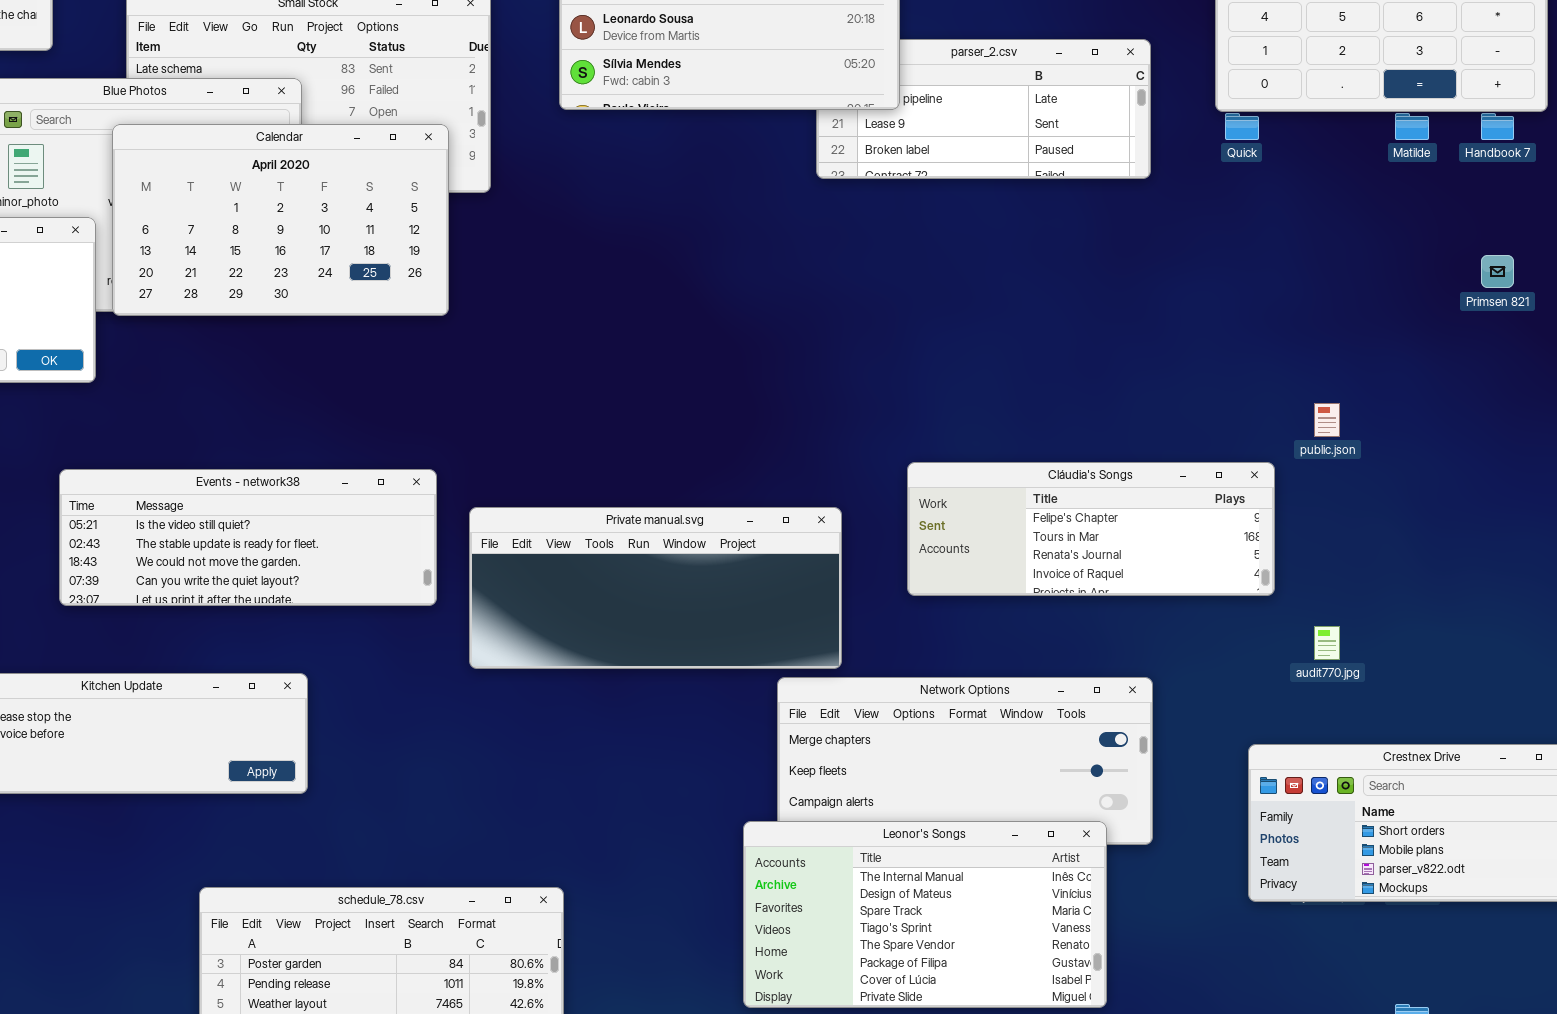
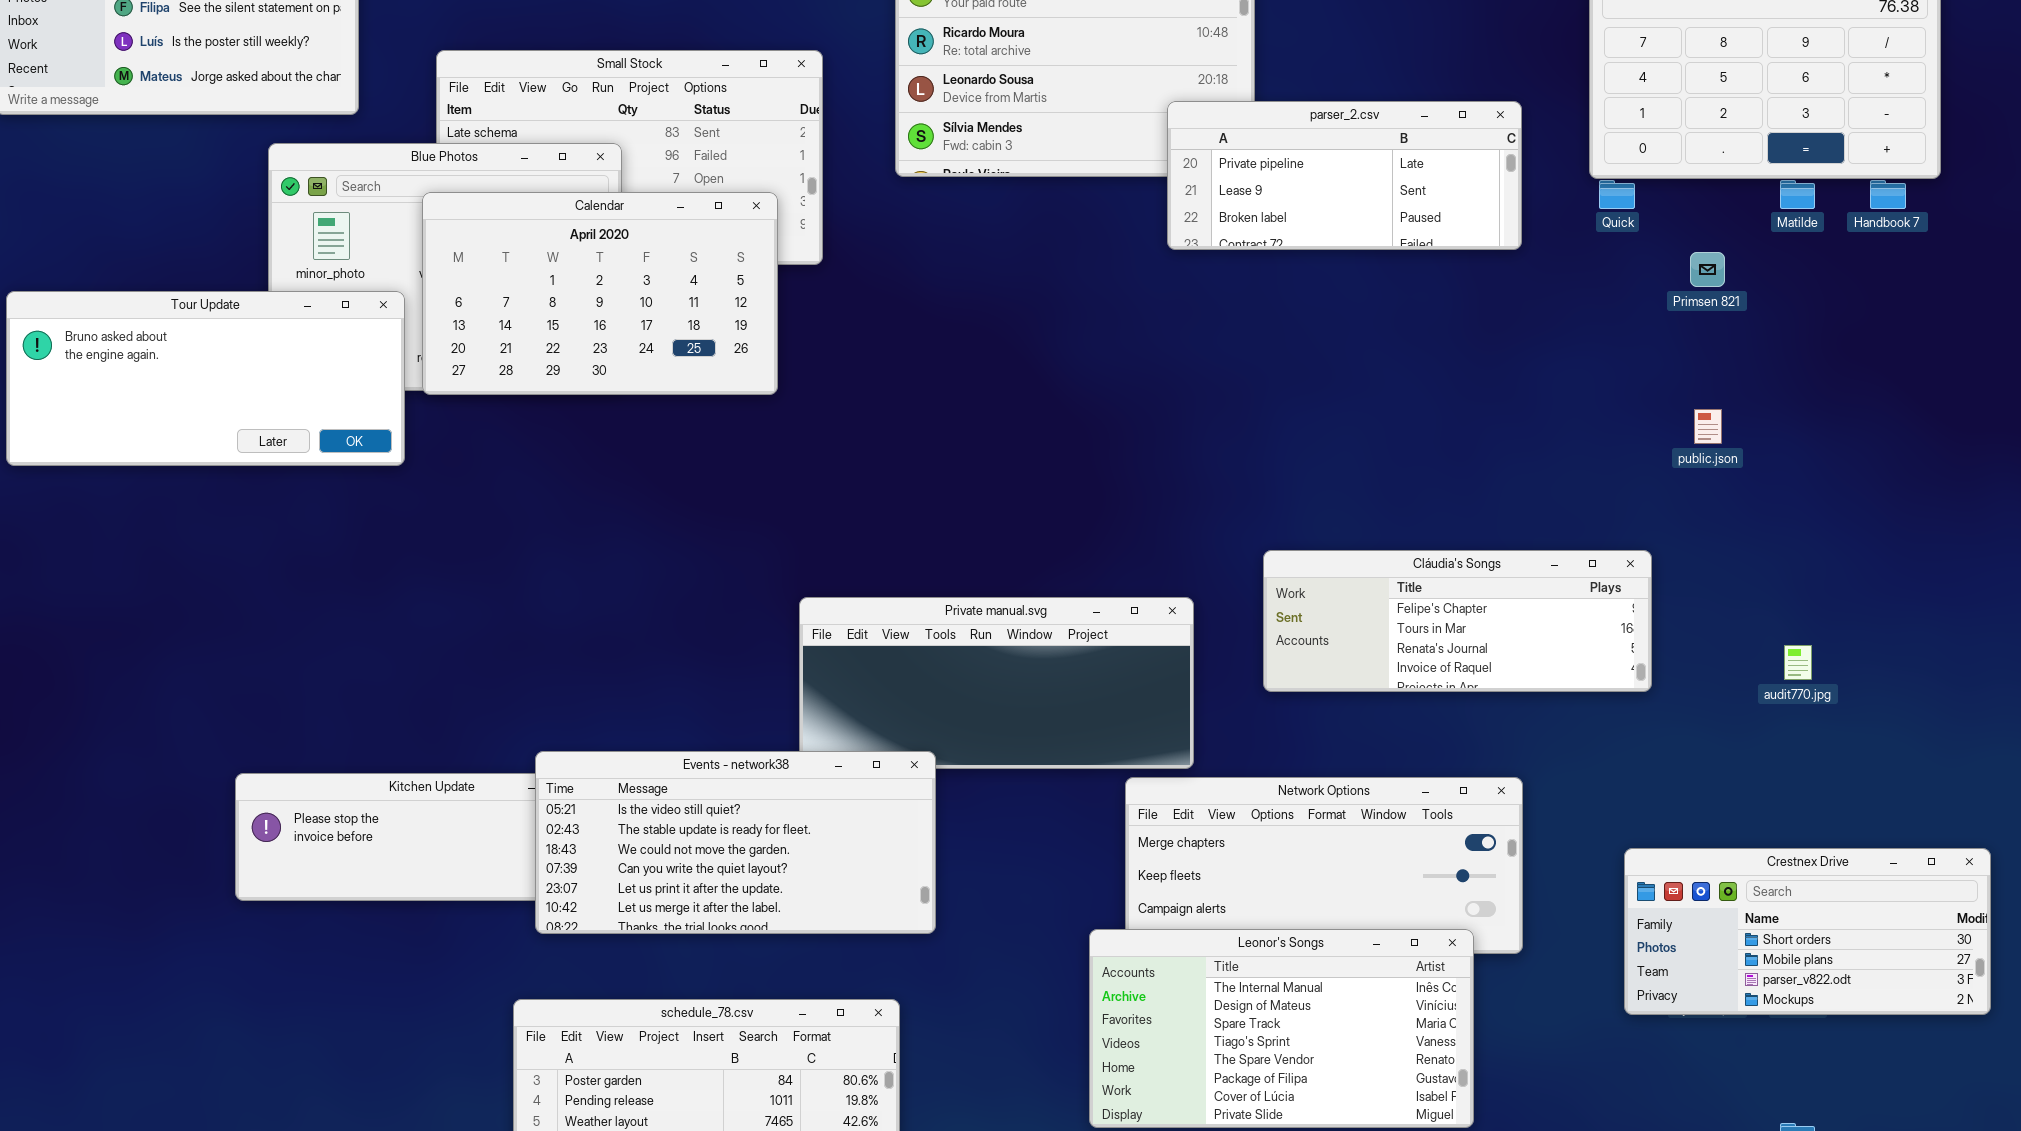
parser_2.csv: [816,39,1151,179] -> [1167,101,1522,250], raised
Primsen 821: [1481,255,1514,288] -> [1690,252,1725,287], moved
public.json: [1314,403,1340,437] -> [1694,409,1722,444], moved
Events - network38: [59,469,437,606] -> [535,751,936,934], moved, resized
audit770.jpg: [1314,626,1340,660] -> [1784,645,1812,680], moved

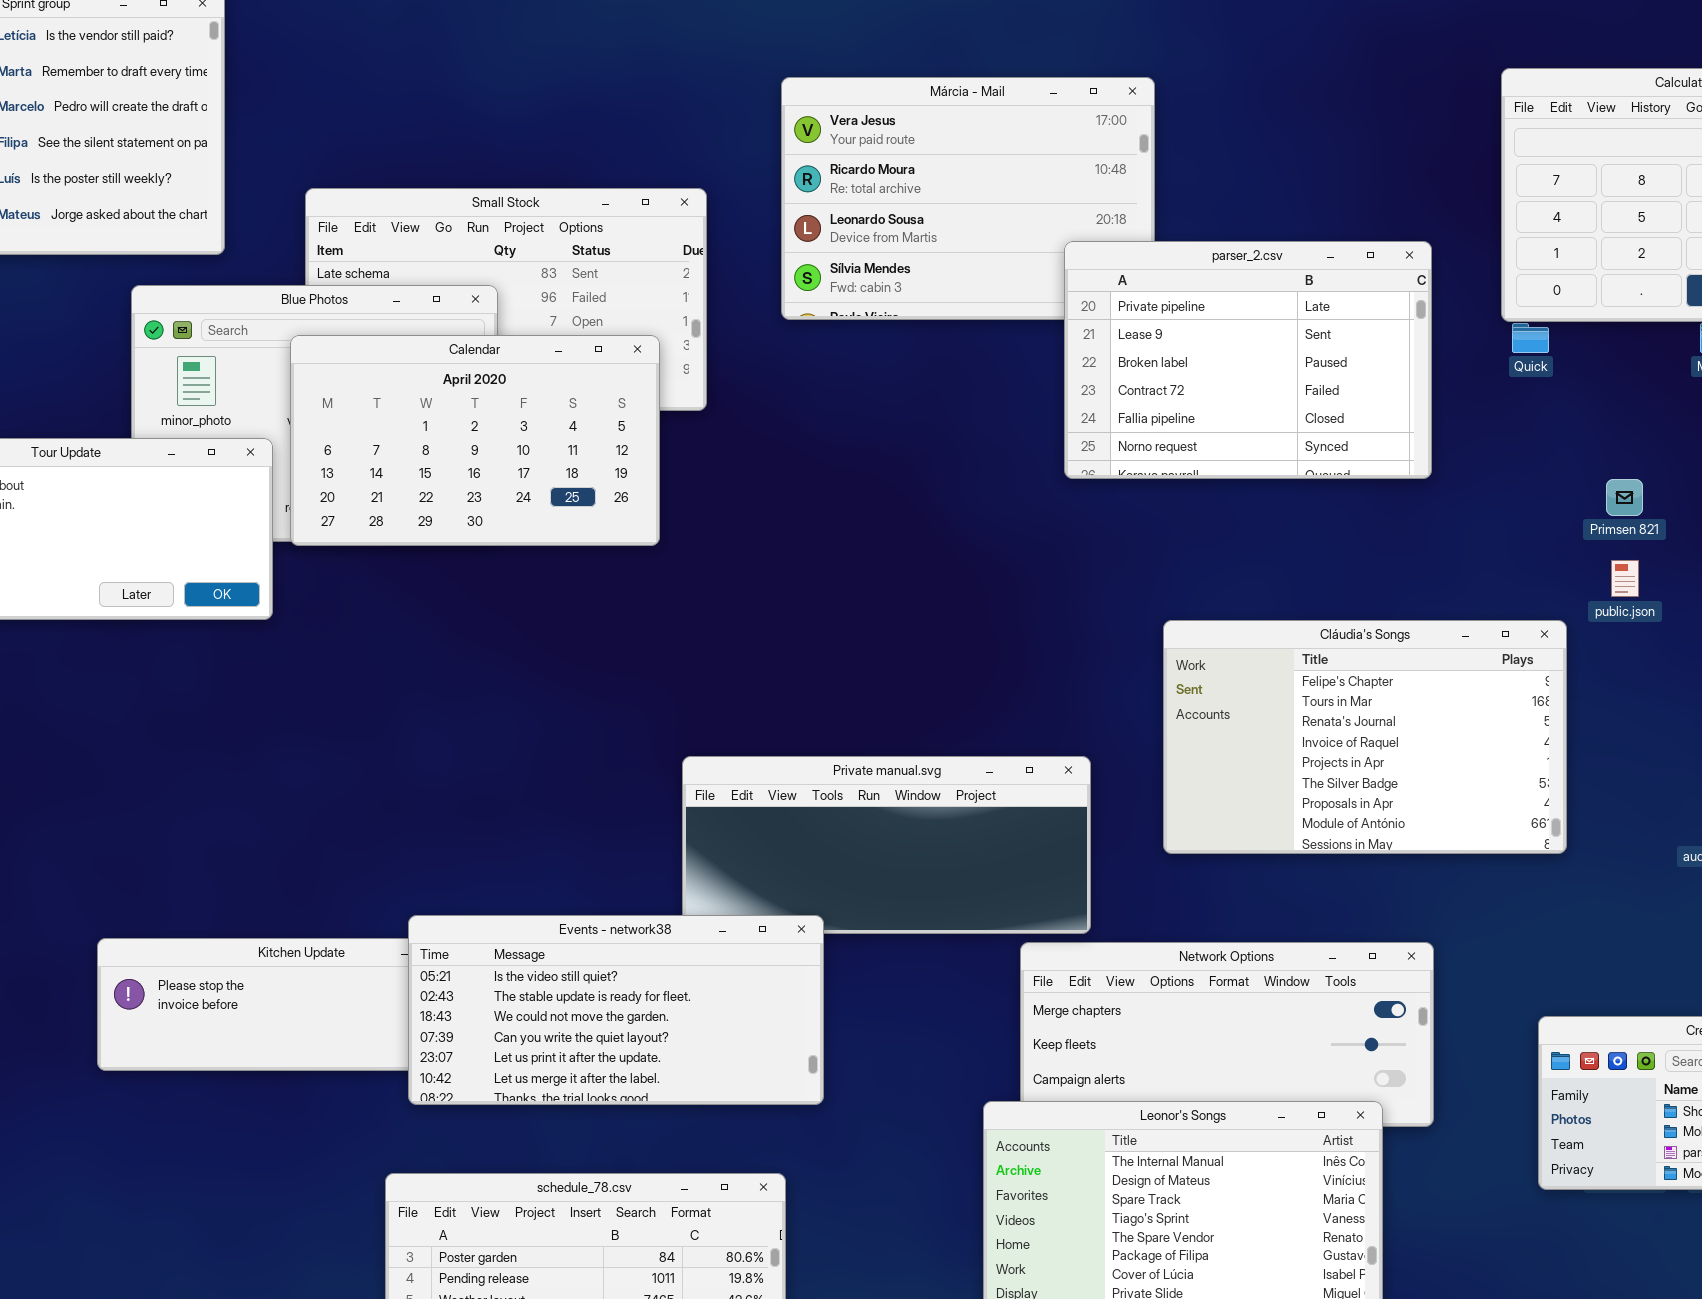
parser_2.csv: [1167,101,1522,250] -> [1064,241,1432,479], resized
Primsen 821: [1690,252,1725,287] -> [1606,479,1643,516], moved
Cláudia's Songs: [1263,550,1652,692] -> [1163,620,1567,854], resized

